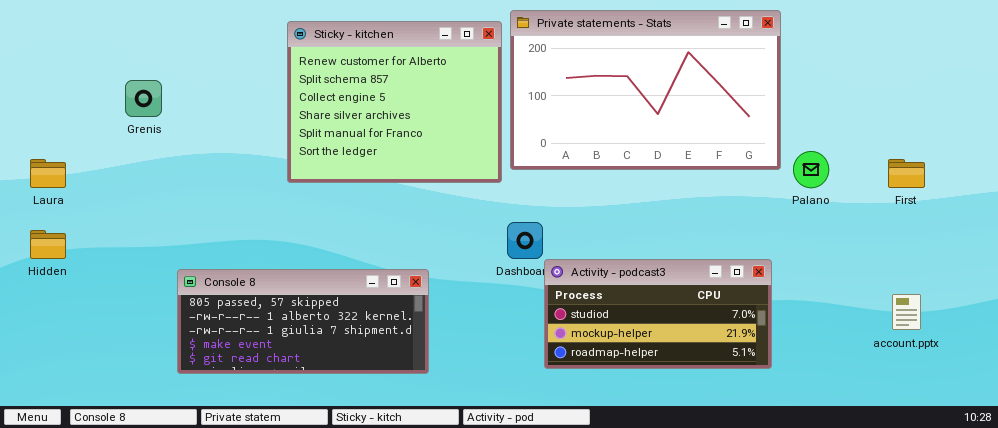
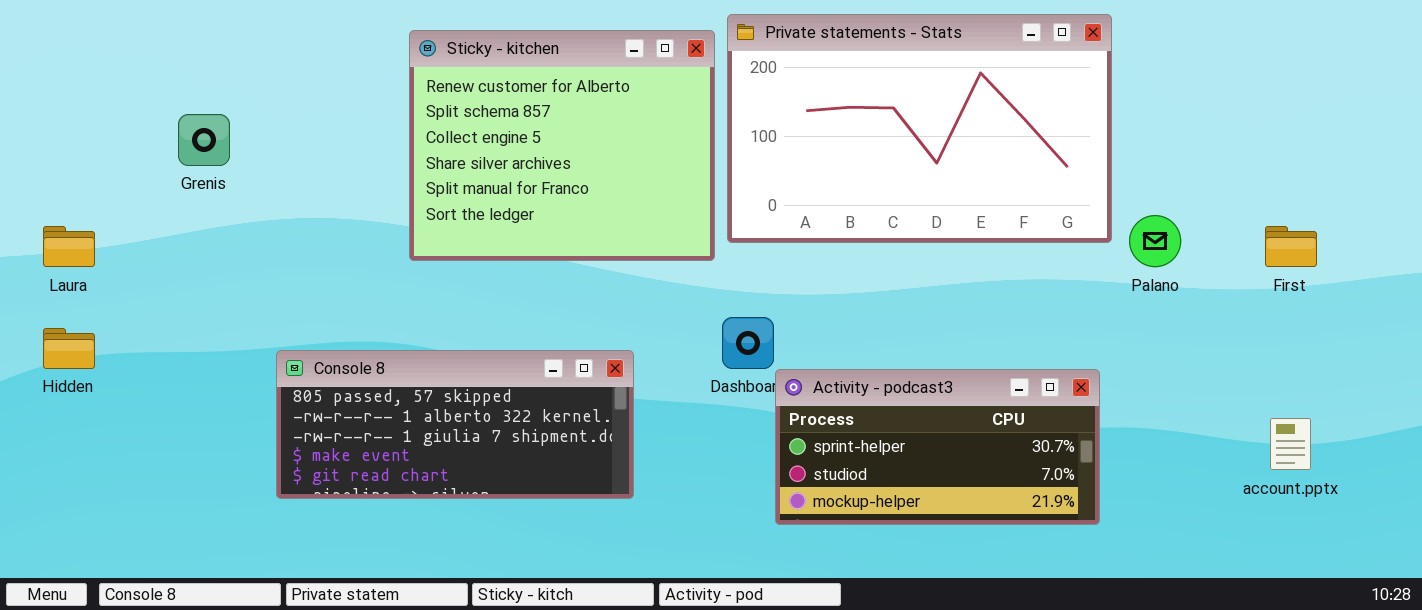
Activity - podcast3: [544,259,772,369] -> [775,369,1100,525], scrolled up 1 row
Console 8: [177,269,429,374] -> [276,350,634,499], moved

